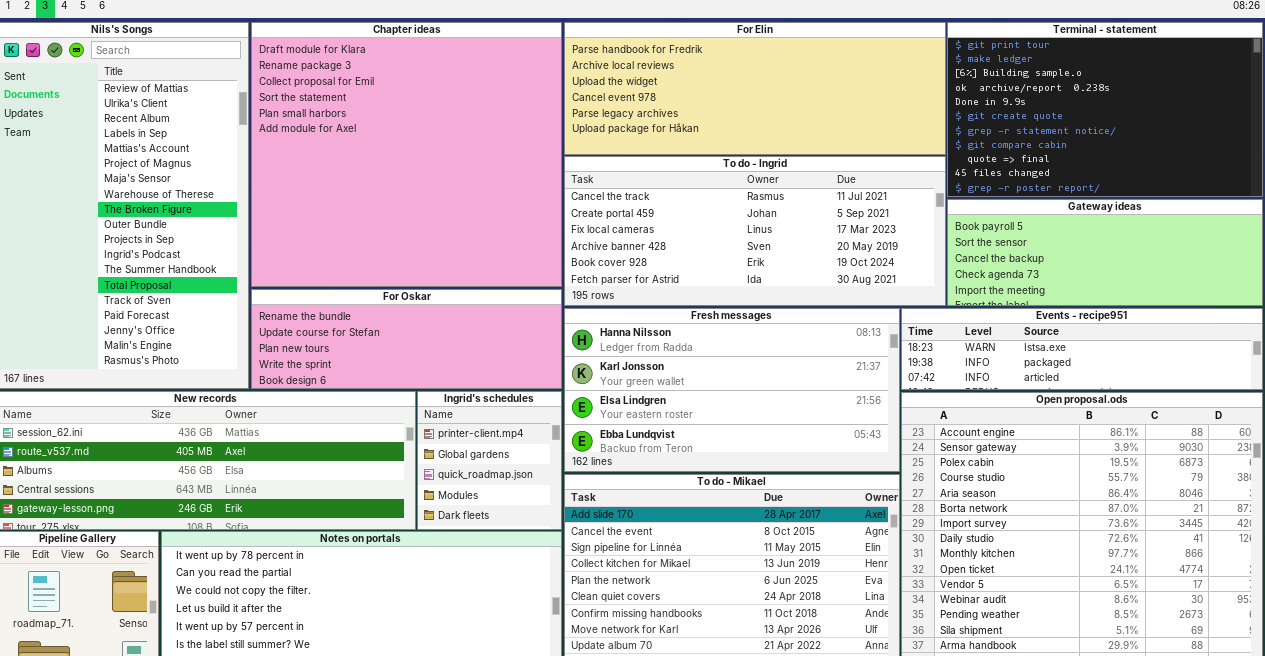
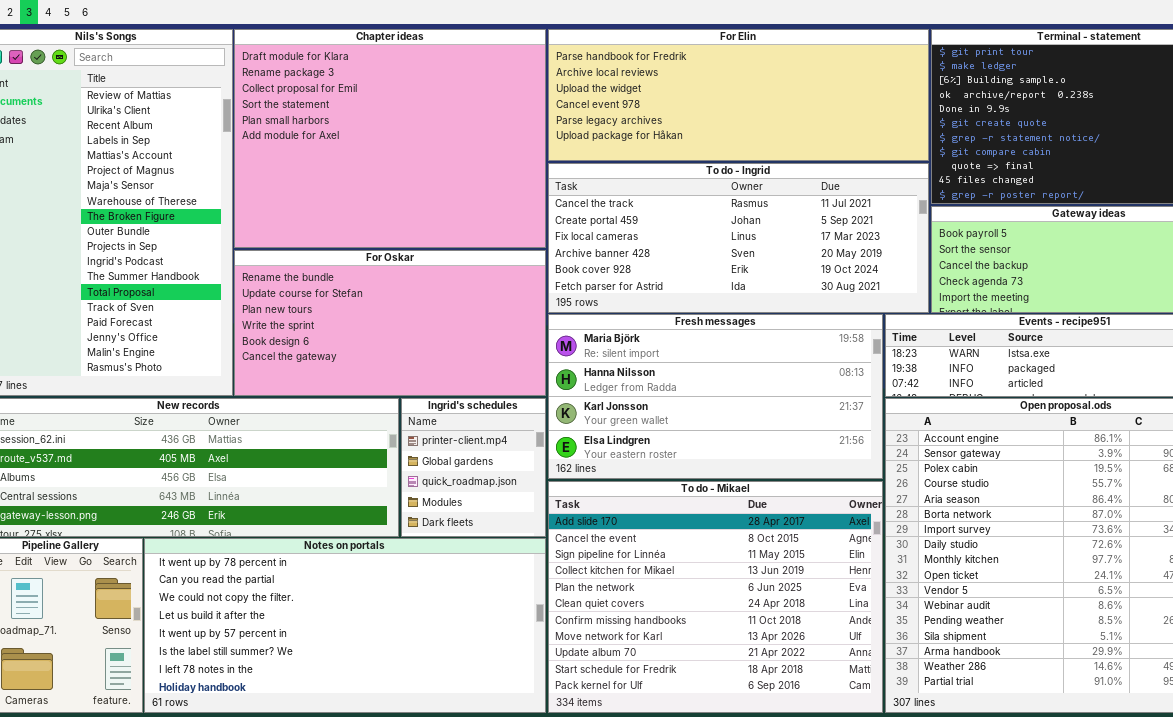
Chapter ideas: [251,22,562,287] -> [234,29,546,248], resized
For Oskar: [251,289,562,389] -> [234,250,546,396], resized
Fresh messages: [564,308,900,472] -> [548,314,883,479], scrolled up 1 row

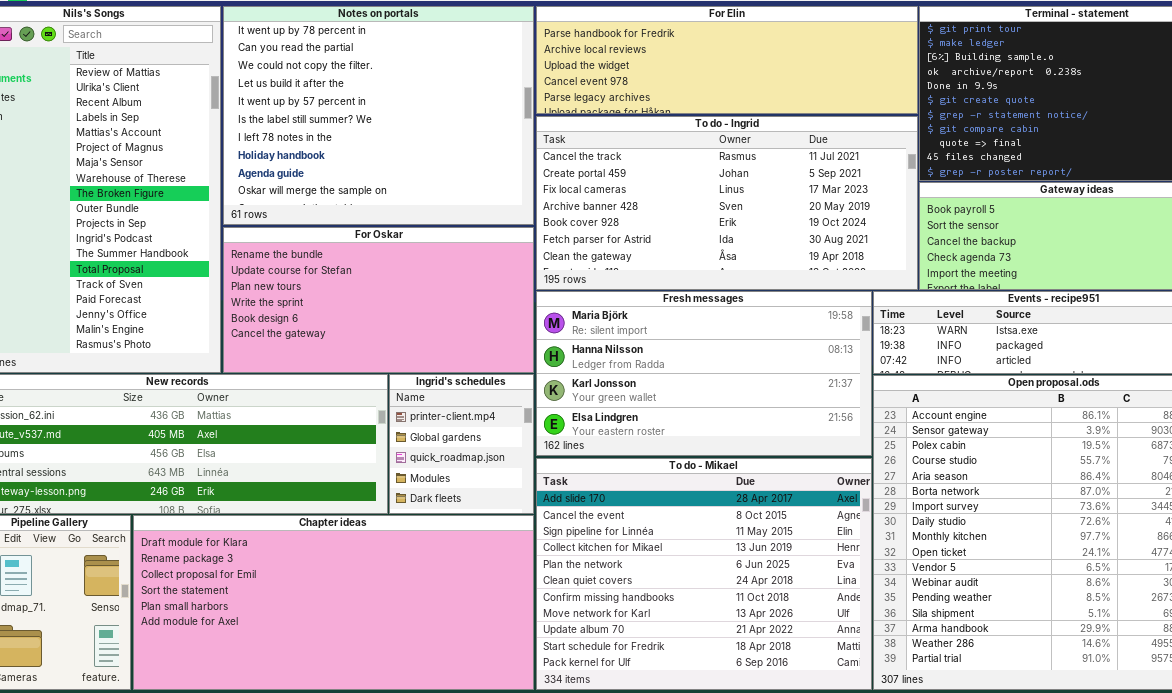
Chapter ideas: [234,29,546,248] -> [133,515,534,690], moved, resized
For Elin: [548,29,929,161] -> [536,6,918,114], resized
To do - Ingrid: [548,163,929,313] -> [536,116,918,290], resized
Notes on portals: [144,538,546,713] -> [223,6,534,225], moved, resized

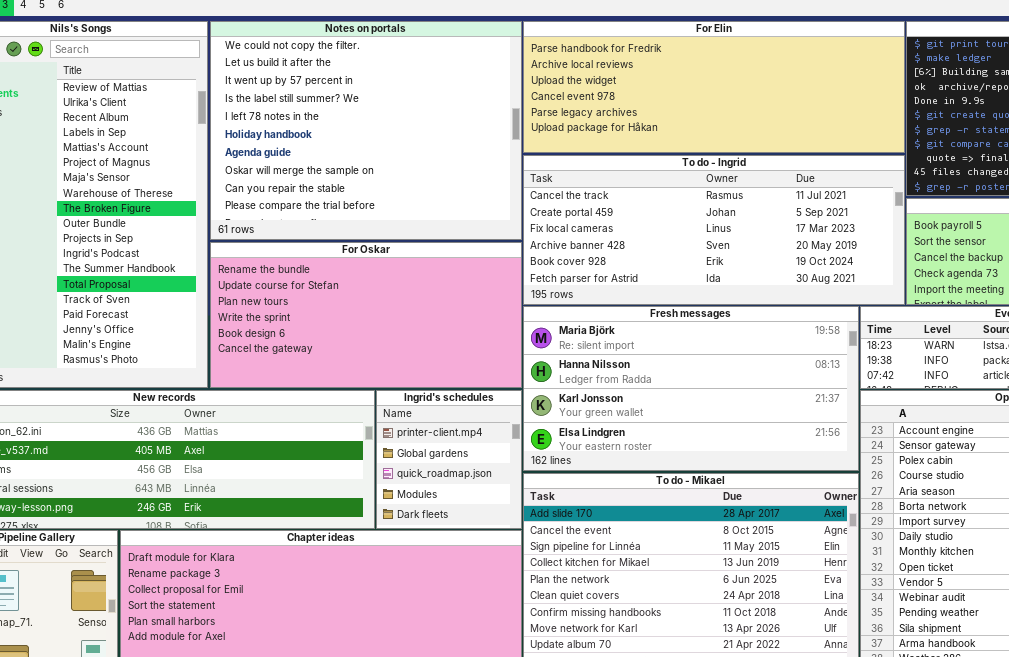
Notes on portals: [223,6,534,225] -> [210,21,522,240], scrolled down 2 rows
For Elin: [536,6,918,114] -> [523,21,905,153], resized
To do - Ingrid: [536,116,918,290] -> [523,155,905,305], resized

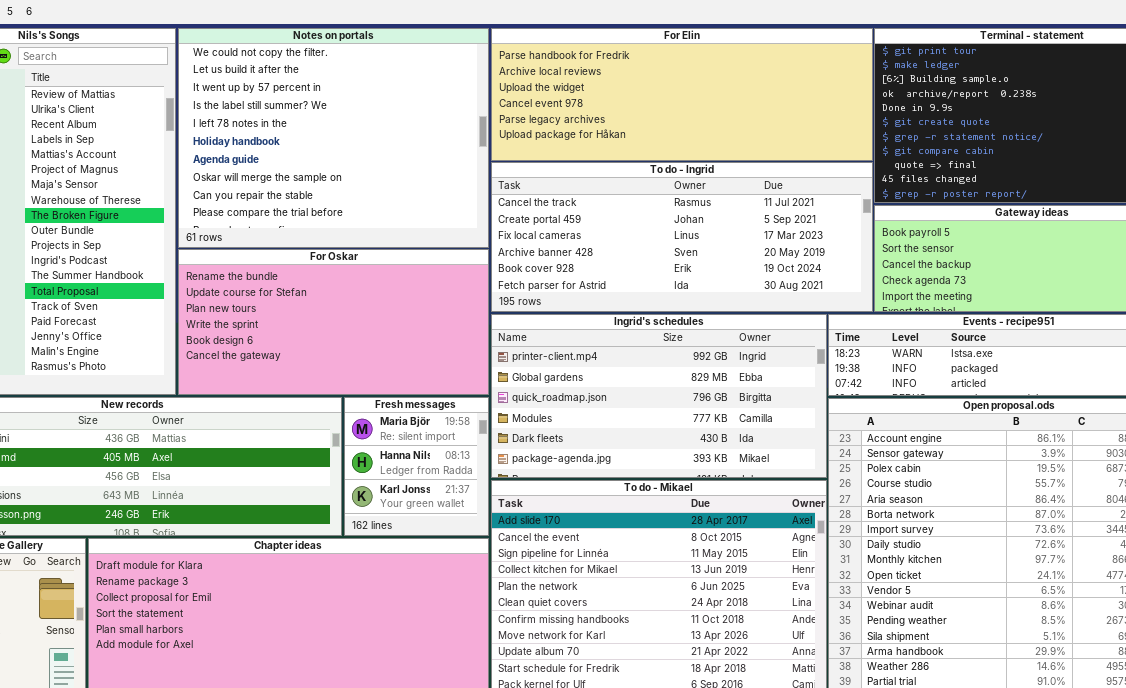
Fresh messages: [523,306,859,471] -> [344,397,489,536], moved, resized
Ingrid's schedules: [376,390,522,529] -> [491,314,827,478], moved, resized

